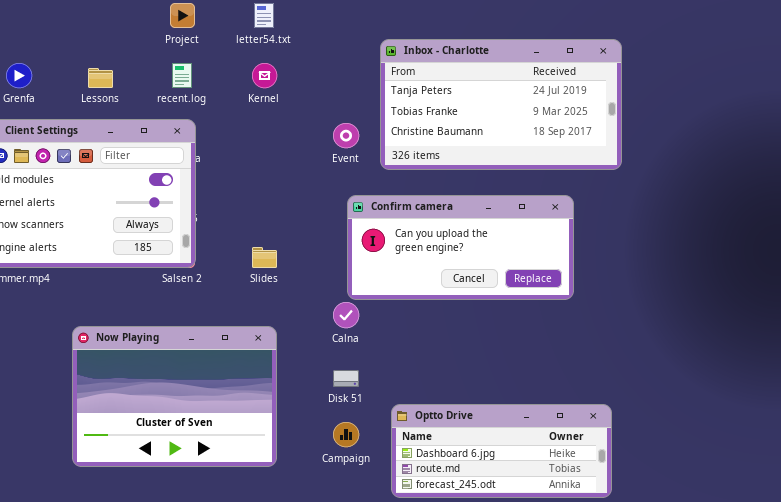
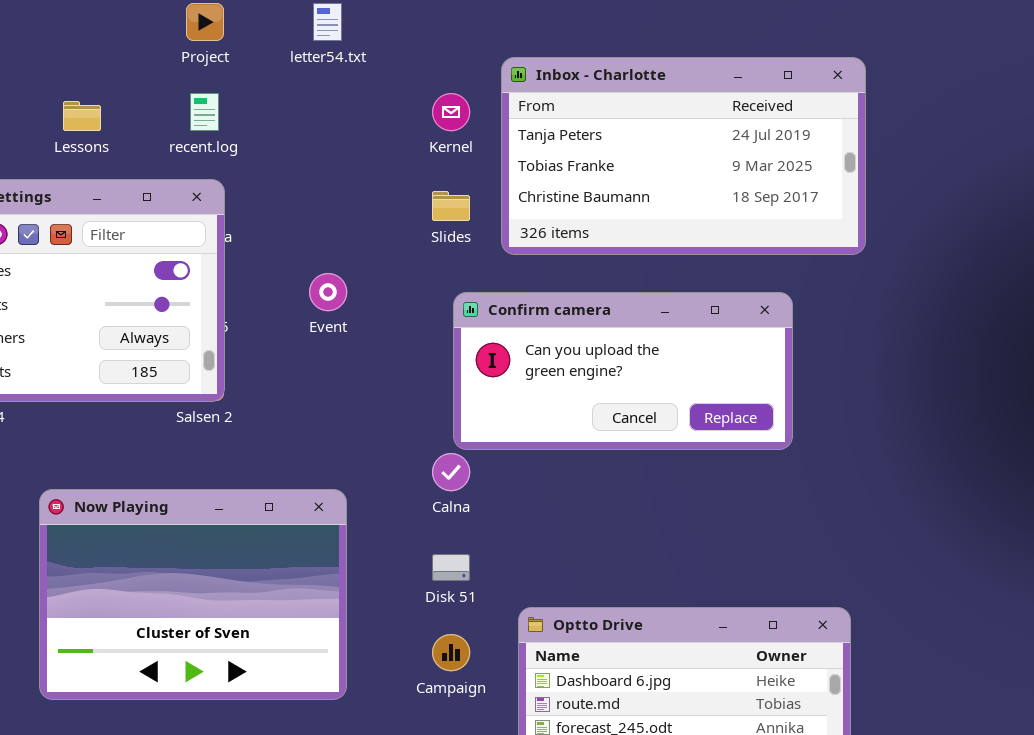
Kernel: [252,63,277,88] -> [432,93,470,131], moved
Event: [333,123,359,148] -> [309,273,347,311], moved
Slides: [252,247,277,268] -> [432,191,470,221], moved

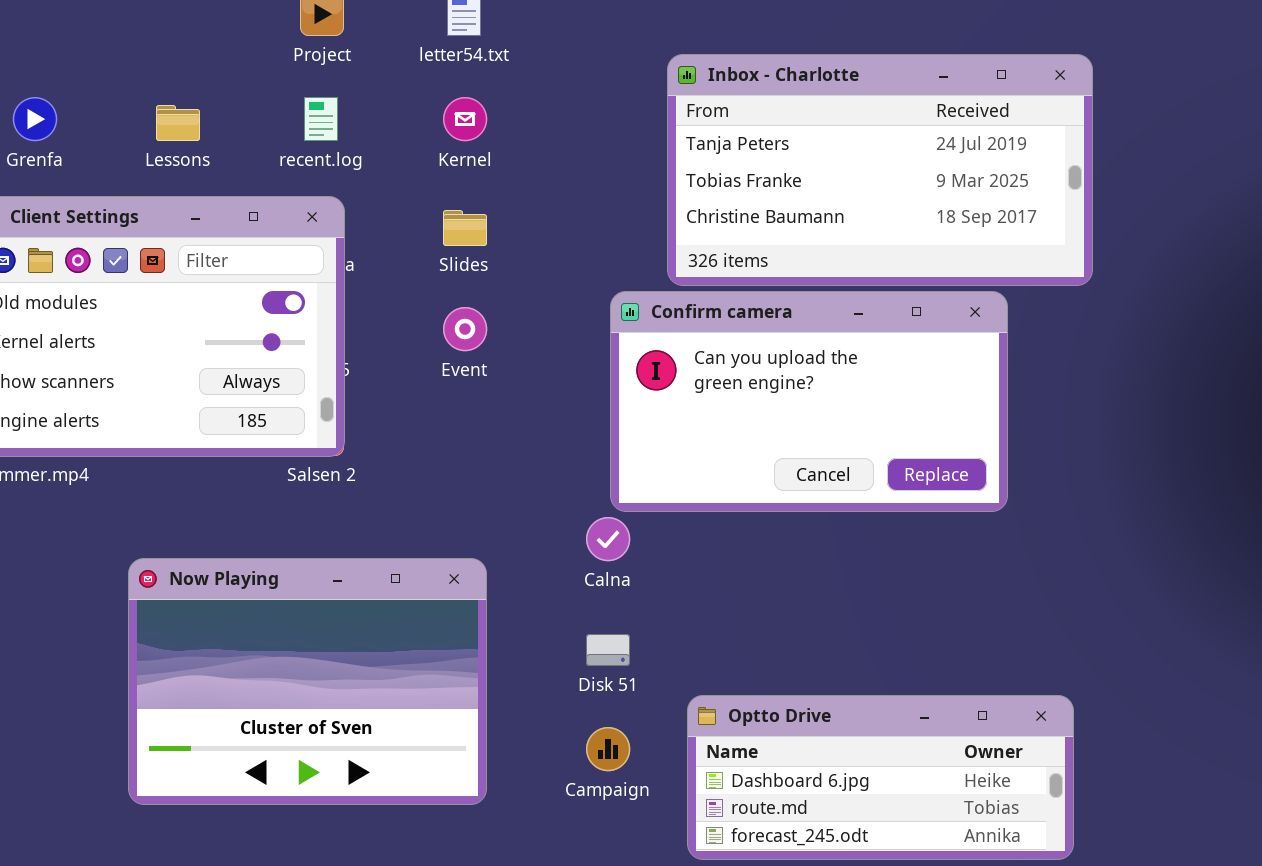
Kernel: [432,93,470,131] -> [443,97,487,141], moved
Slides: [432,191,470,221] -> [443,210,487,246], moved
Confirm camera: [453,292,793,450] -> [610,291,1008,512], resized

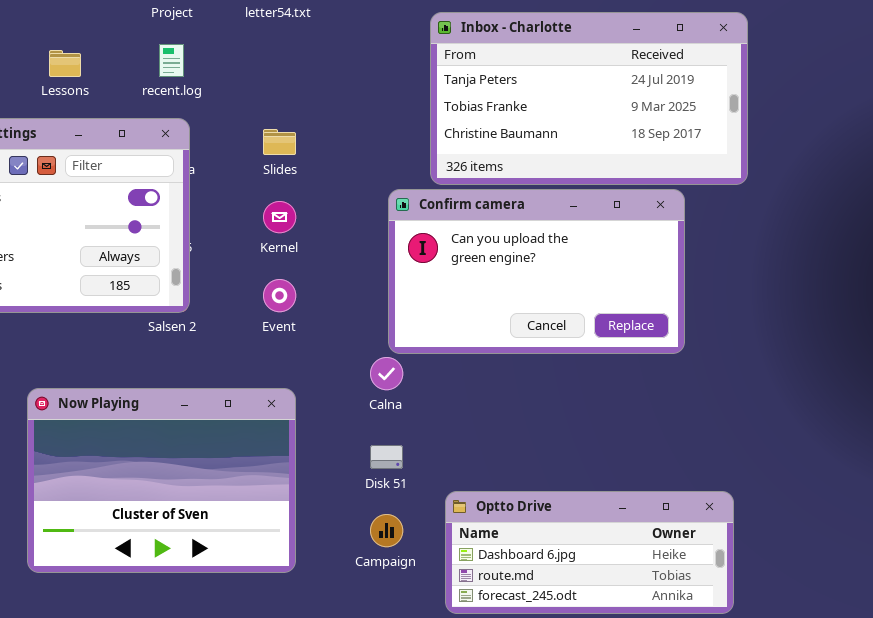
Kernel: [443,97,487,141] -> [263,201,296,233], moved
Event: [443,307,487,351] -> [263,279,296,312], moved

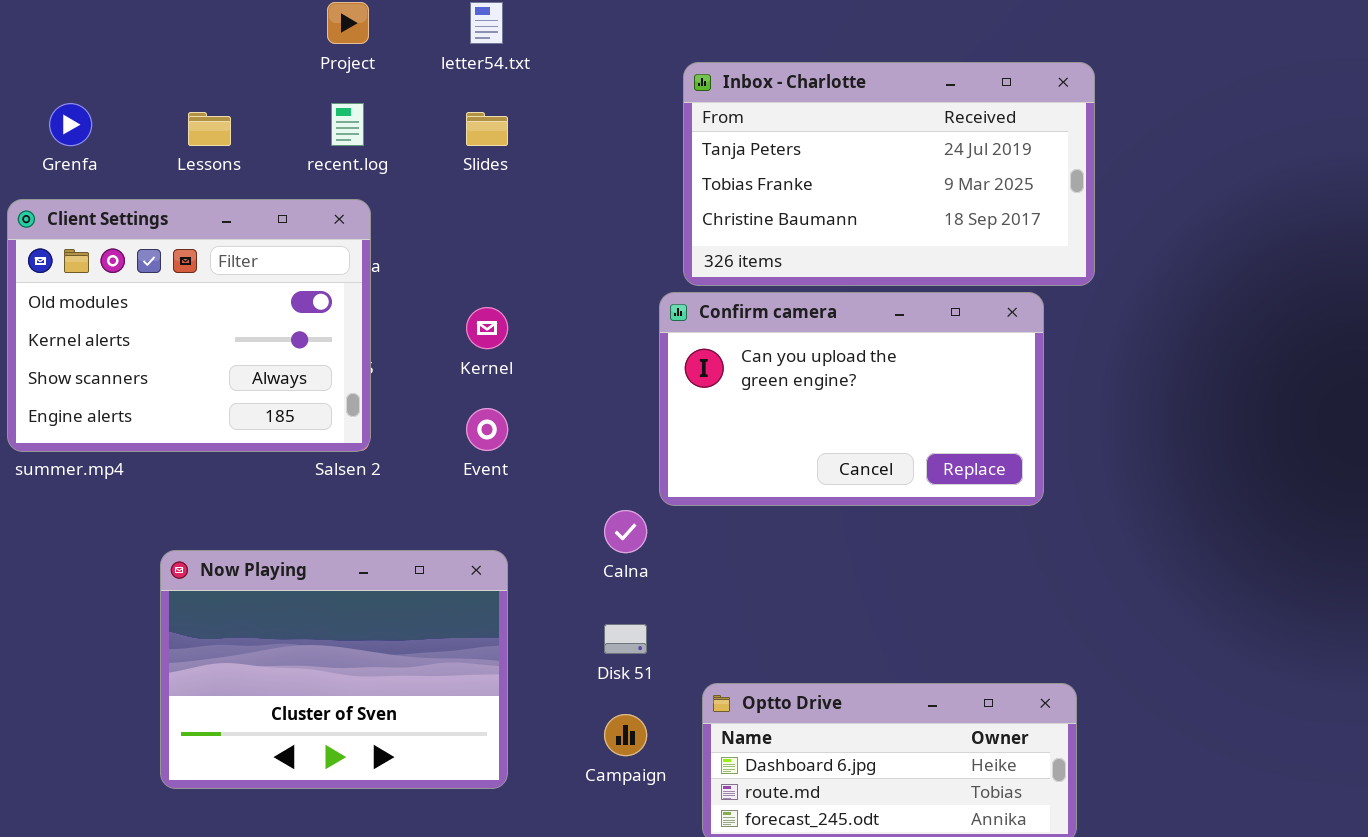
Slides: [263,129,296,155] -> [466,112,508,146], moved
Confirm camera: [388,189,685,354] -> [659,292,1044,506], moved

